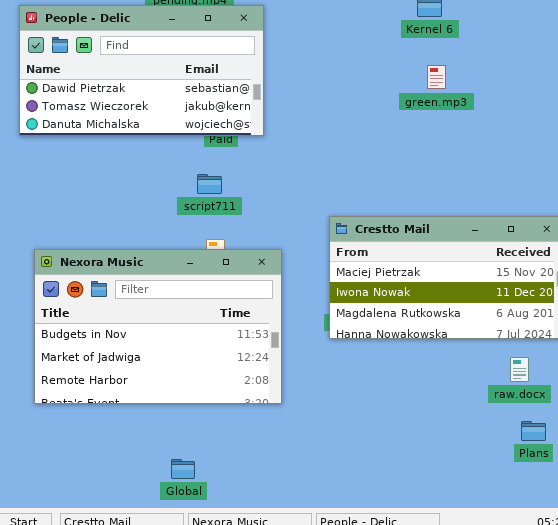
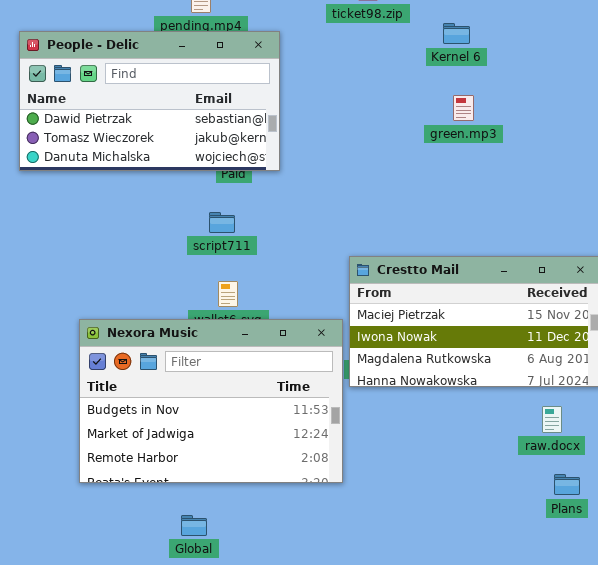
Nexora Music: [34,249,282,404] -> [79,319,343,483], moved

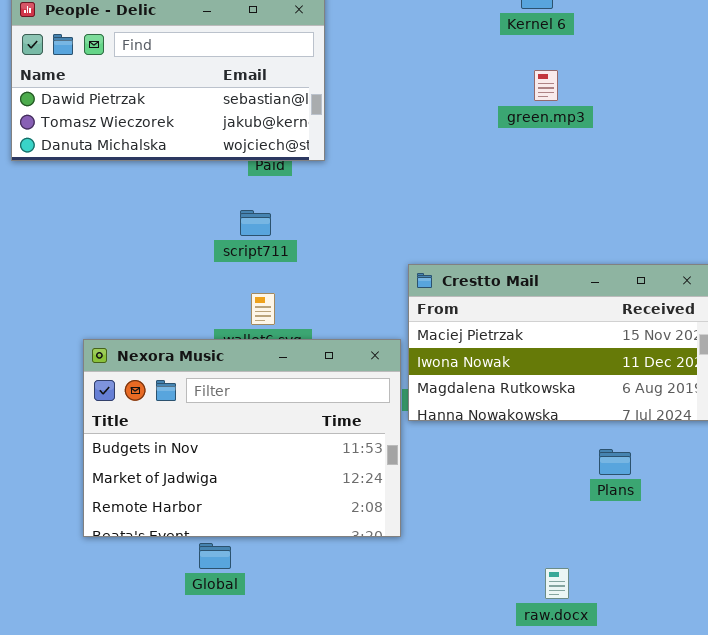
raw.docx: [542,406,562,433] -> [545,568,569,599], moved
Plans: [554,474,580,495] -> [599,449,631,475], moved
Global: [181,515,207,536] -> [199,543,231,569], moved

